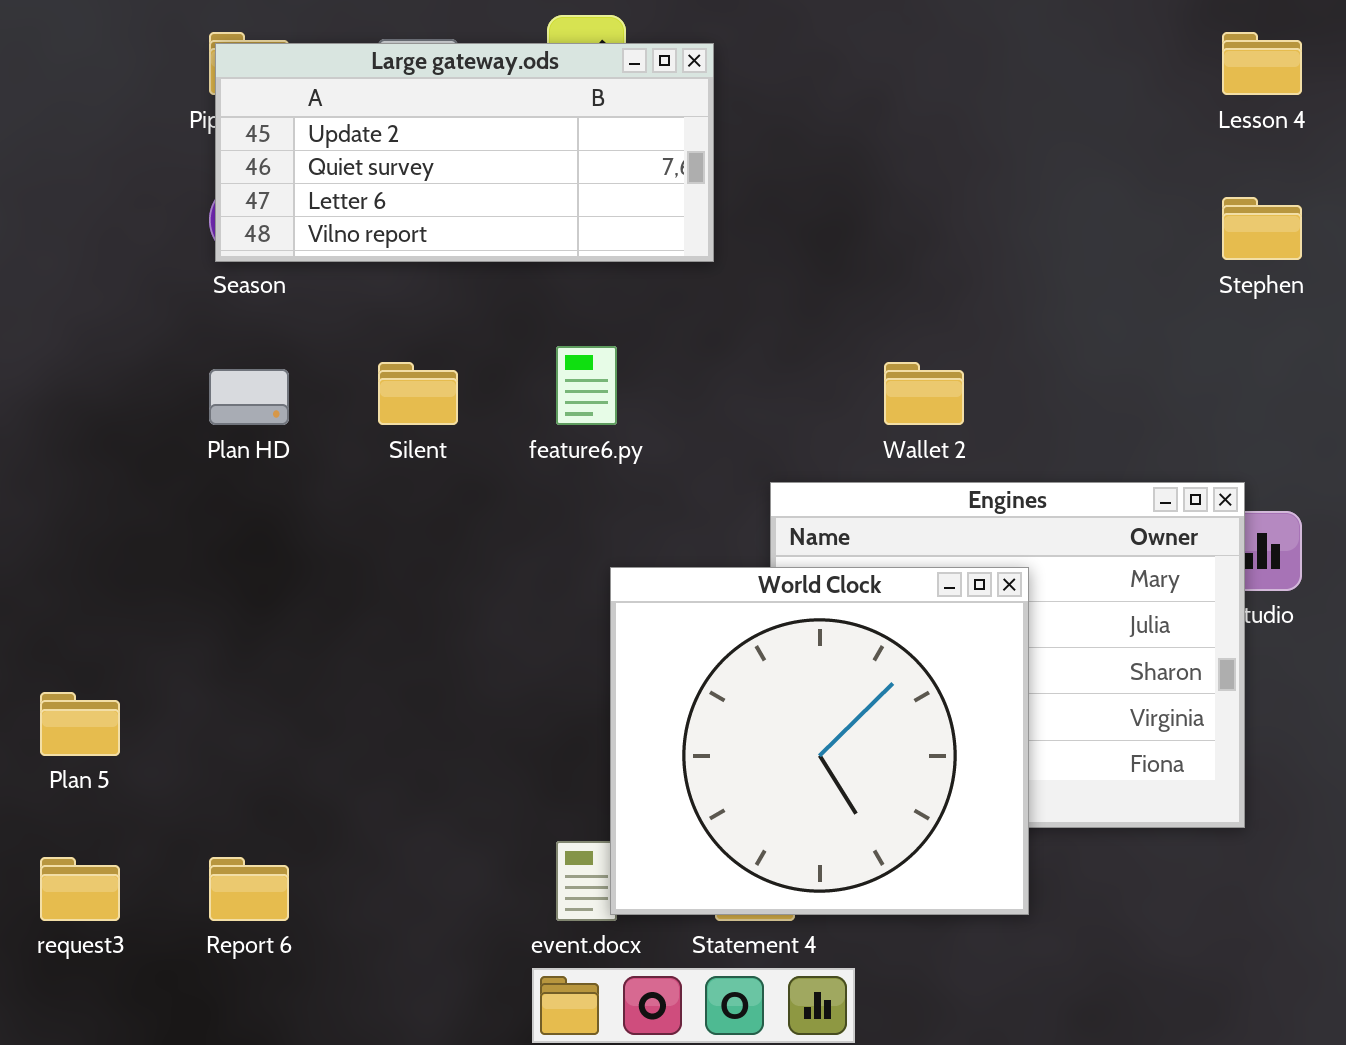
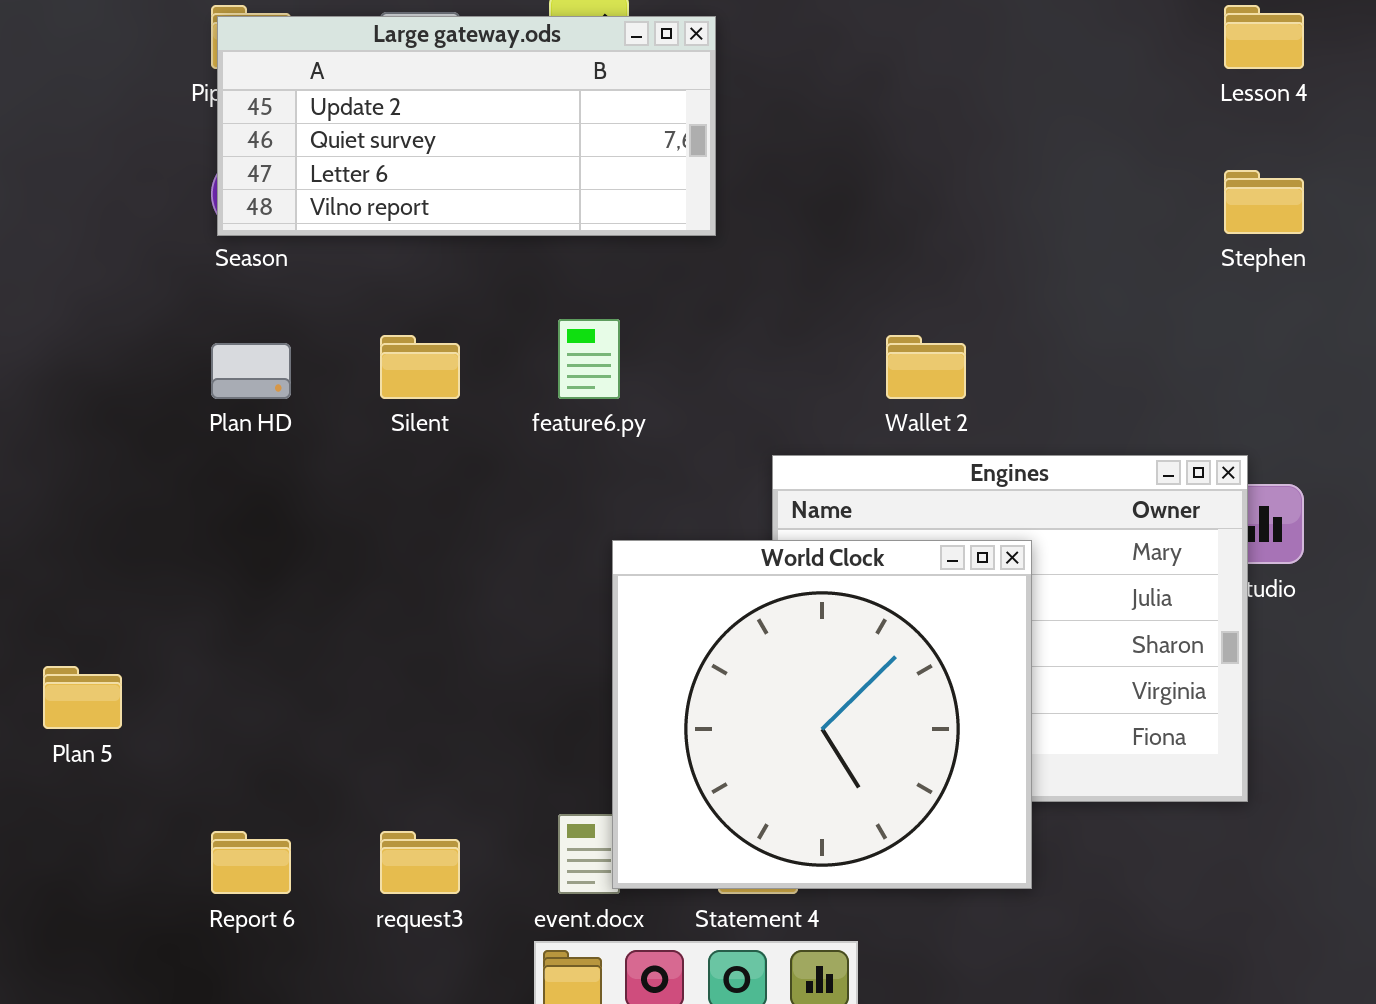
request3: [40,857,120,921] -> [380,831,460,894], moved

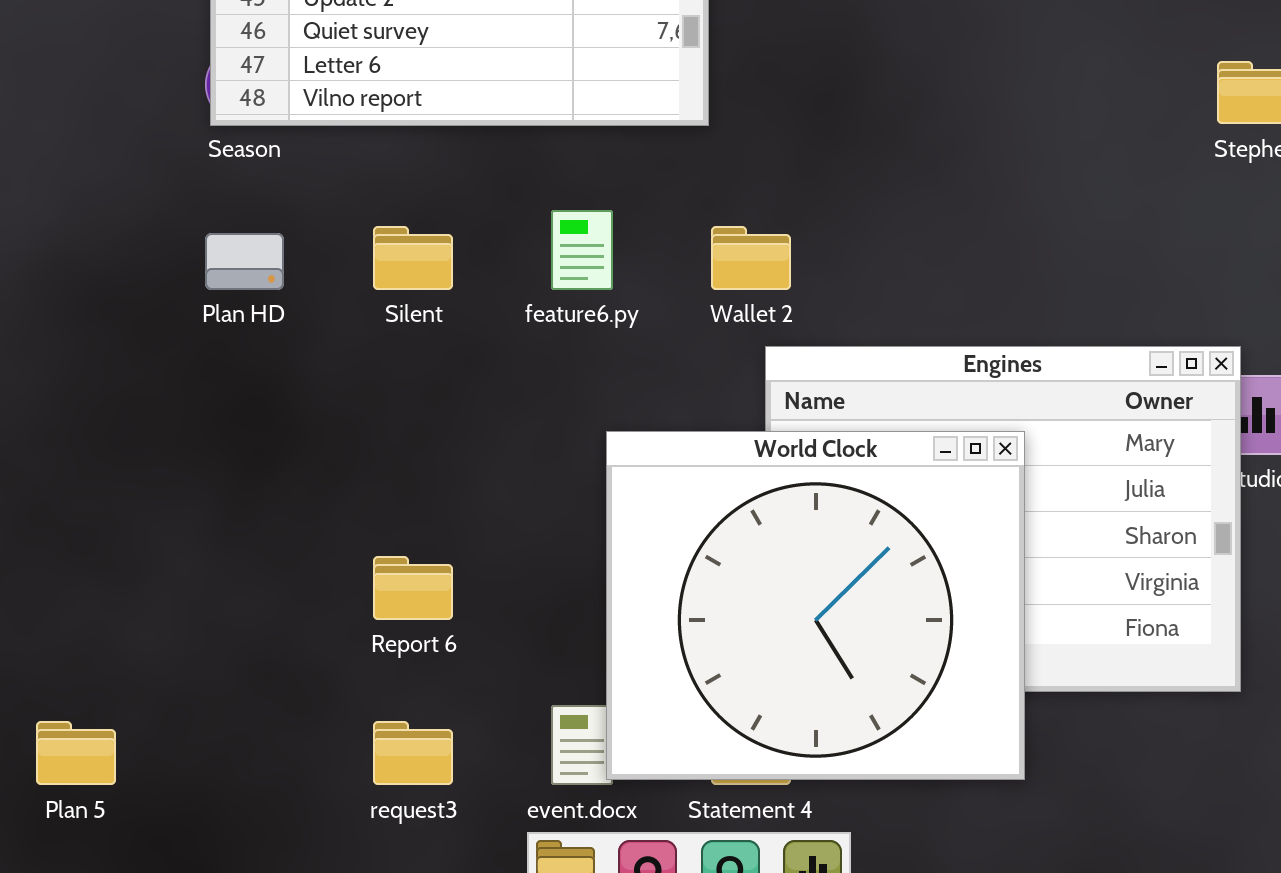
Wallet 2: [886,335,966,399] -> [711,226,791,290], moved
Plan 5: [43,666,122,729] -> [36,721,116,785], moved
Report 6: [211,831,291,894] -> [373,556,453,620], moved

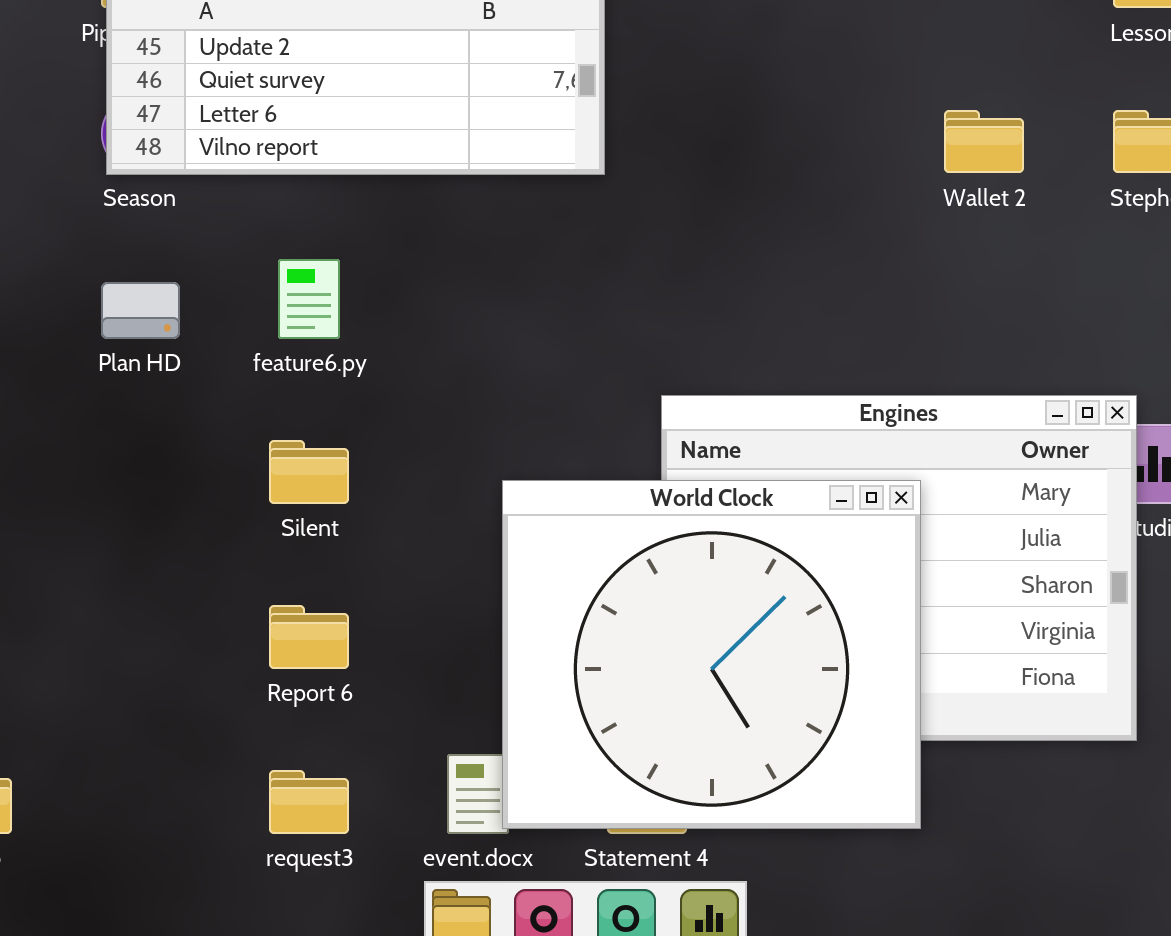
feature6.py: [551,210,613,290] -> [278,259,340,339], moved
Silent: [373,226,453,290] -> [269,440,349,504], moved
Wallet 2: [711,226,791,290] -> [944,110,1024,173], moved

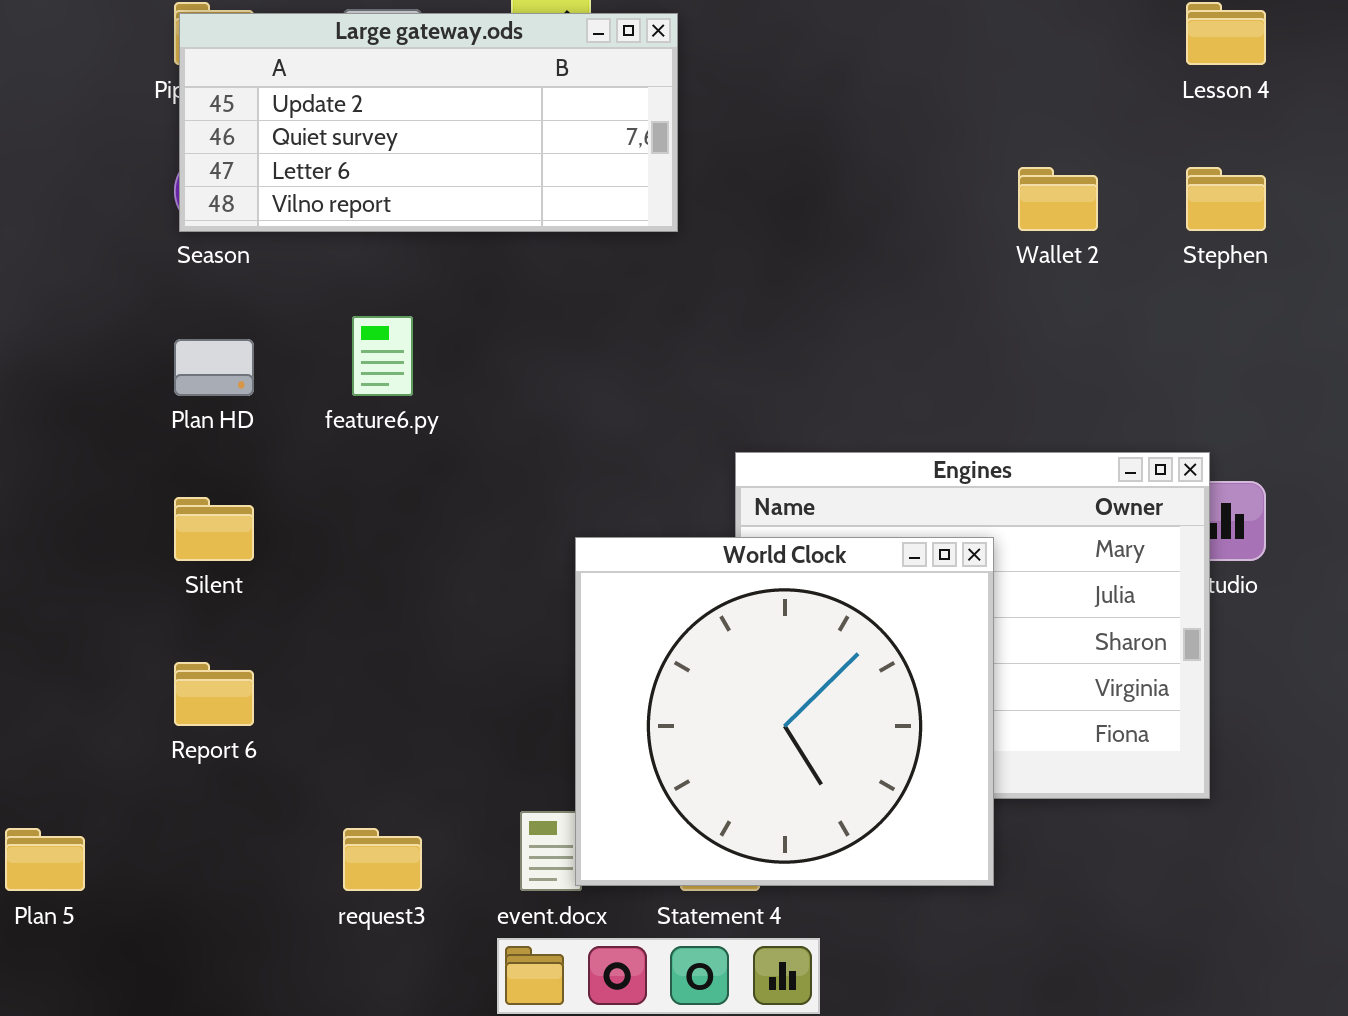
Silent: [269,440,349,504] -> [174,497,254,561], moved
Report 6: [269,605,349,669] -> [174,662,254,726], moved

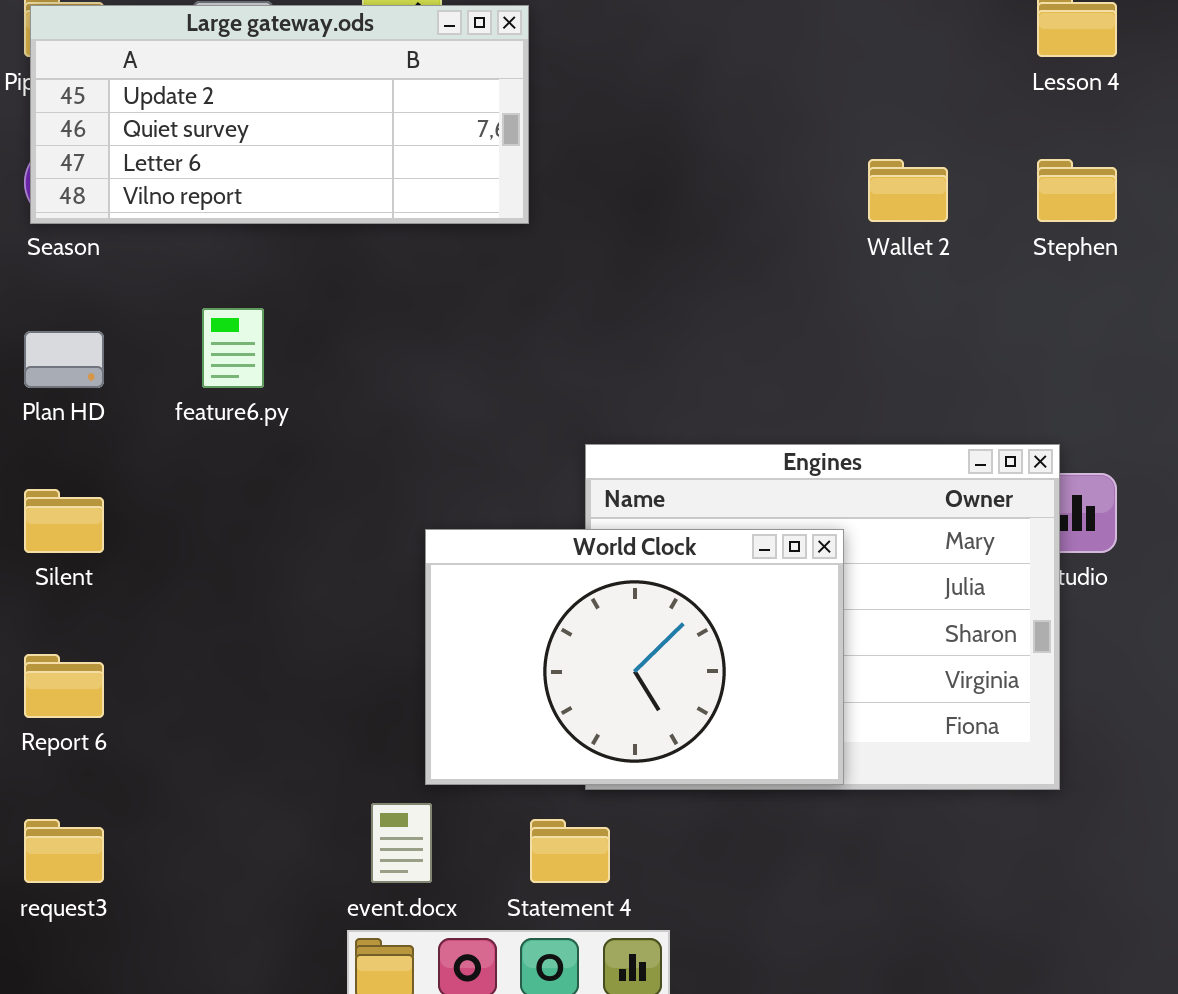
World Clock: [575,537,994,886] -> [425,529,844,785], resized
request3: [343,828,422,891] -> [24,819,104,883], moved

